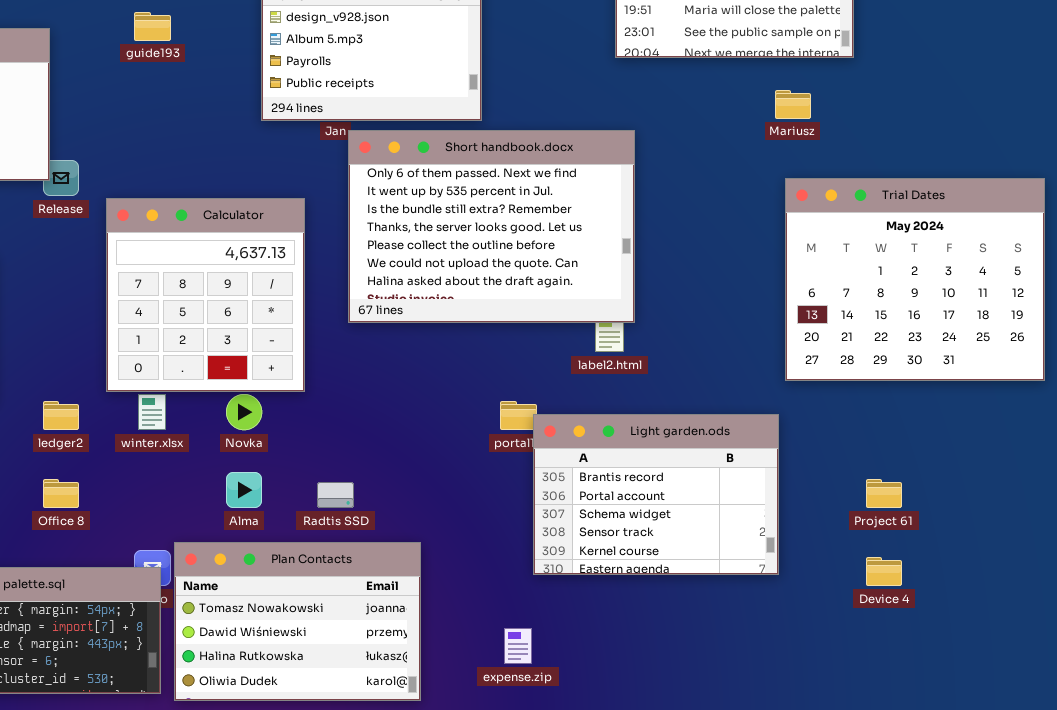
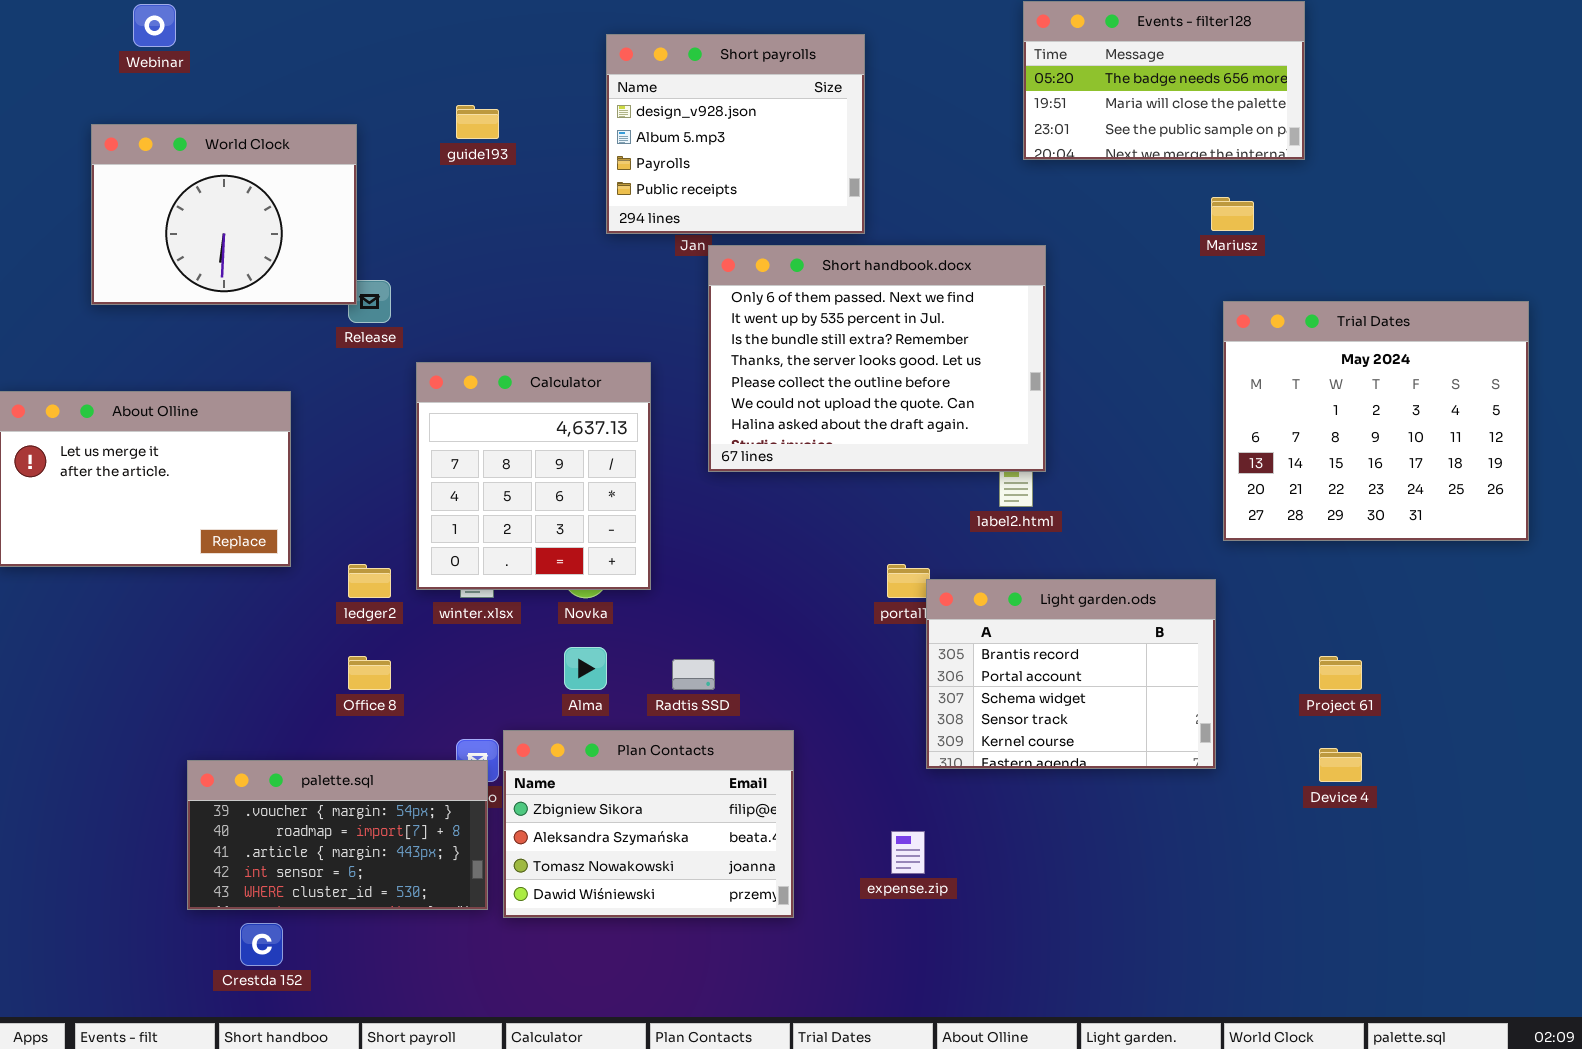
Calculator: [106,198,305,392] -> [416,362,651,590], moved
Plan Contacts: [174,542,421,701] -> [503,730,794,918], scrolled up 2 rows

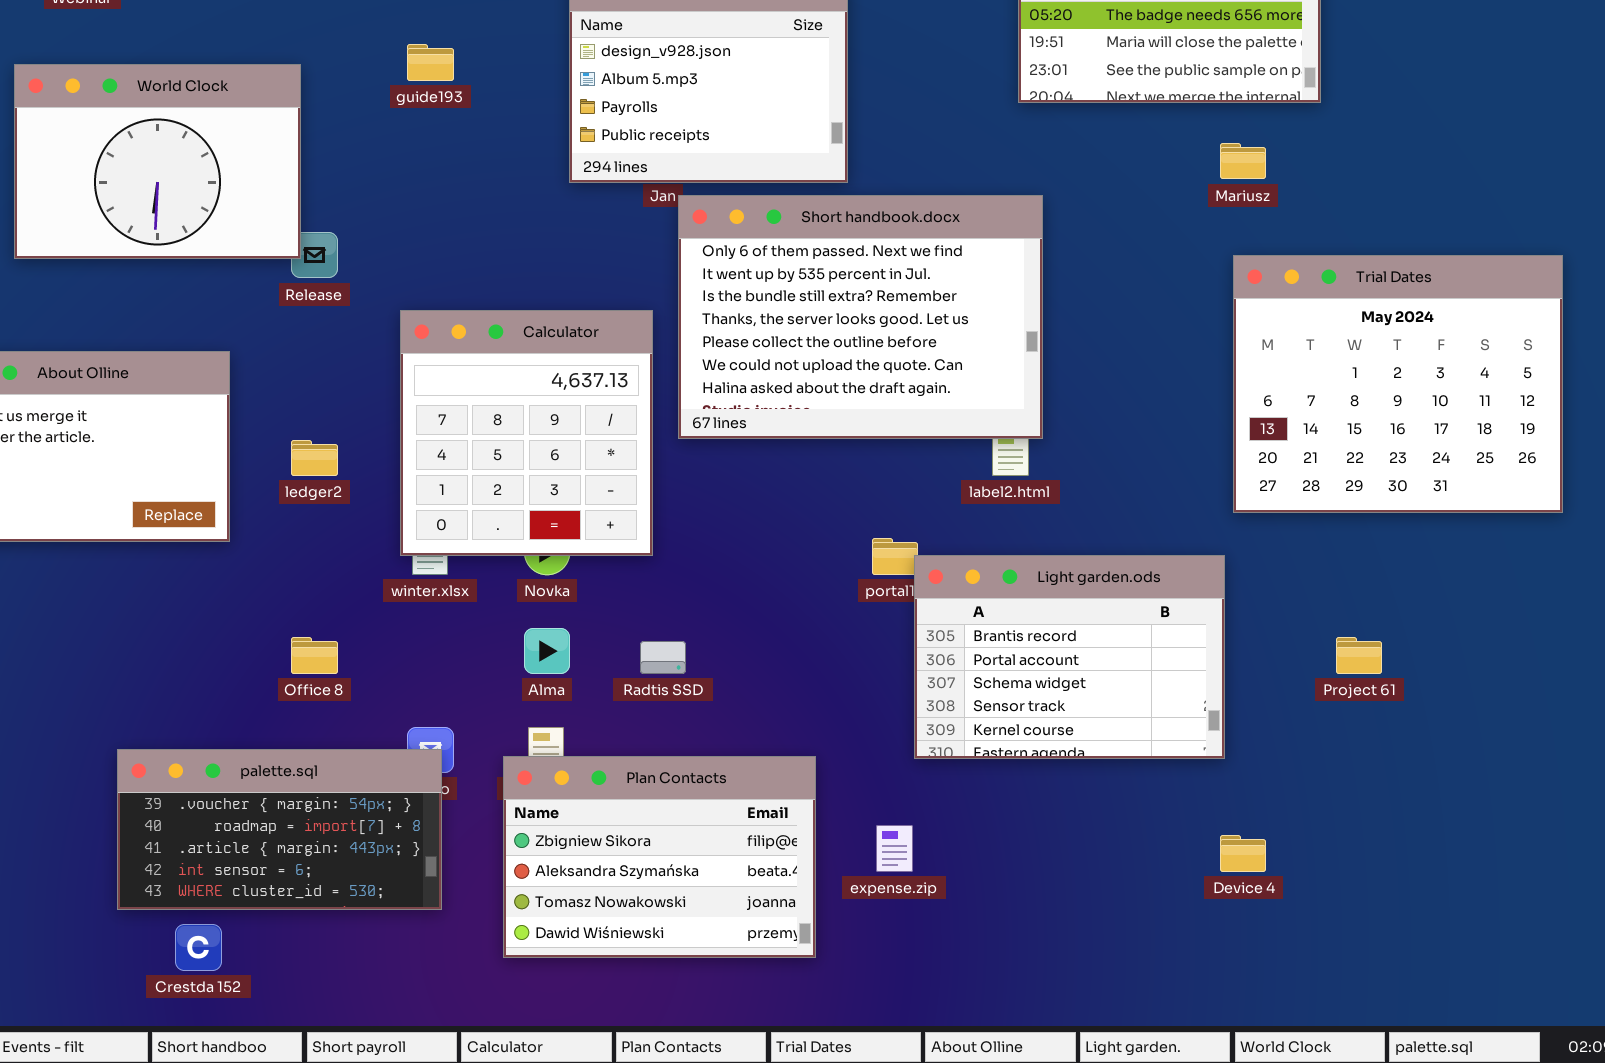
Calculator: [416,362,651,590] -> [400,310,653,556], moved
ledger2: [348,564,391,598] -> [291,440,338,476], moved
Plan Contacts: [503,730,794,918] -> [503,756,816,958], moved
Device 4: [1319,748,1362,782] -> [1220,835,1266,872], moved

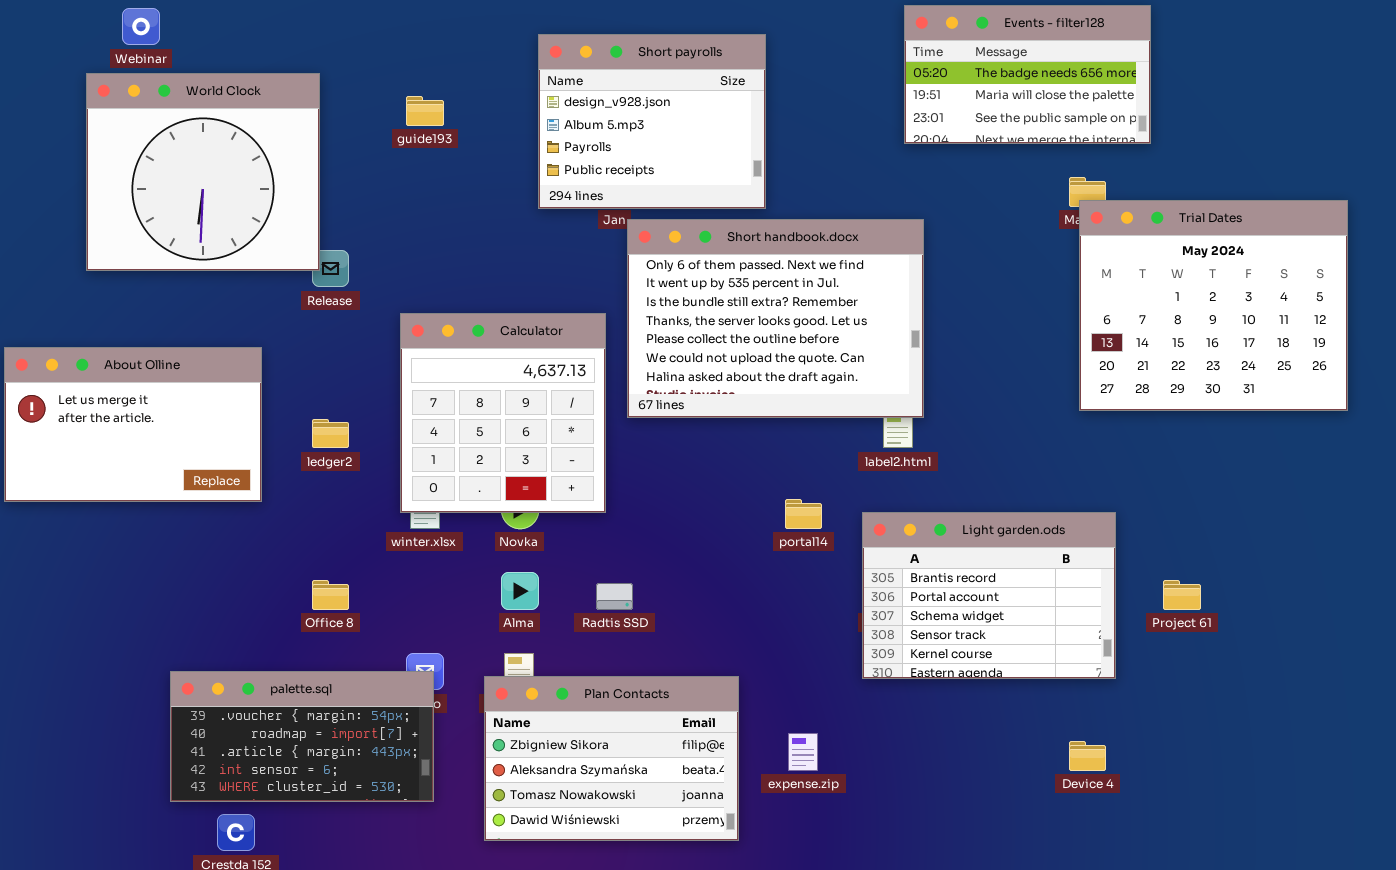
World Clock: [14,64,301,259] -> [86,73,320,271], resized
Trial Dates: [1233,255,1563,513] -> [1079,200,1348,411], moved
Light garden.ods: [914,555,1225,759] -> [862,512,1116,679], moved

